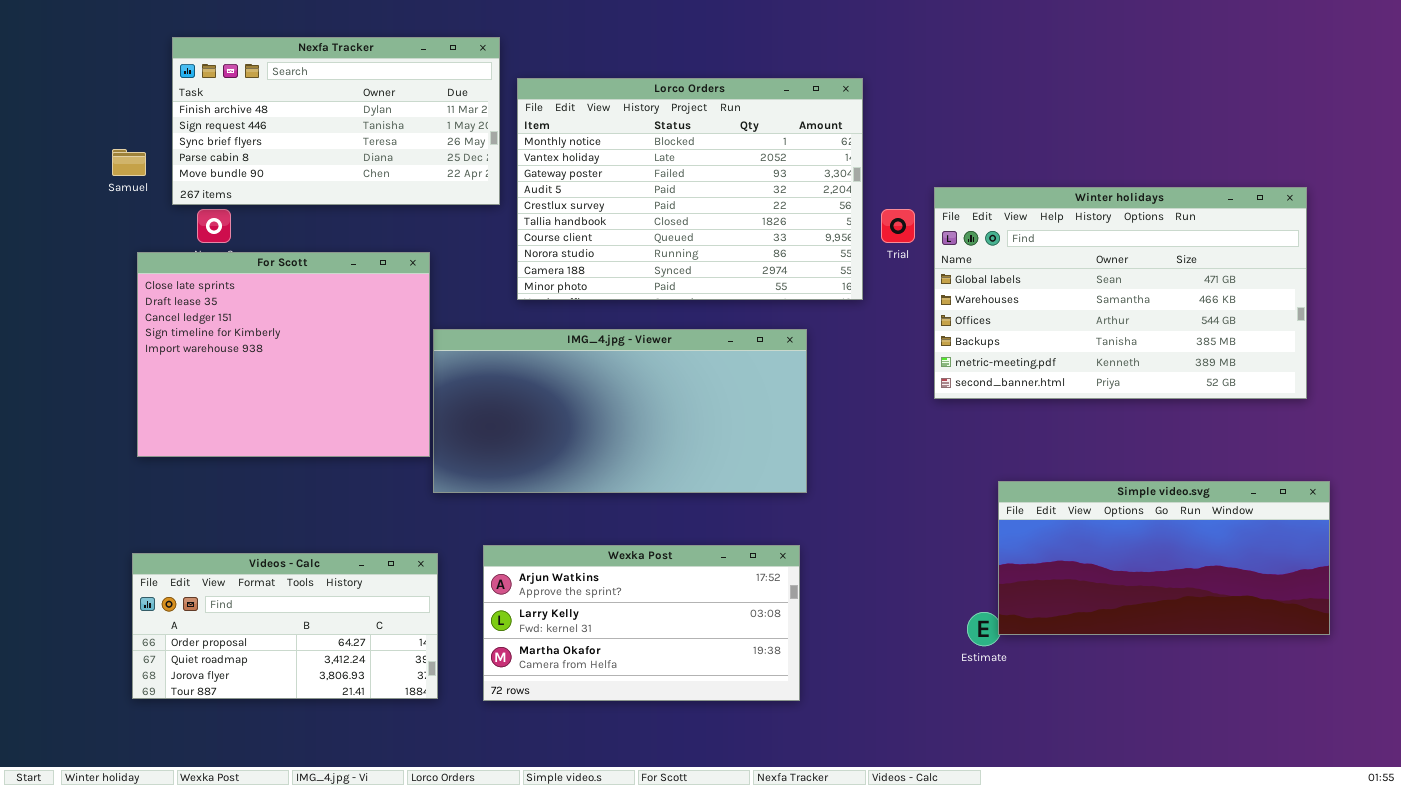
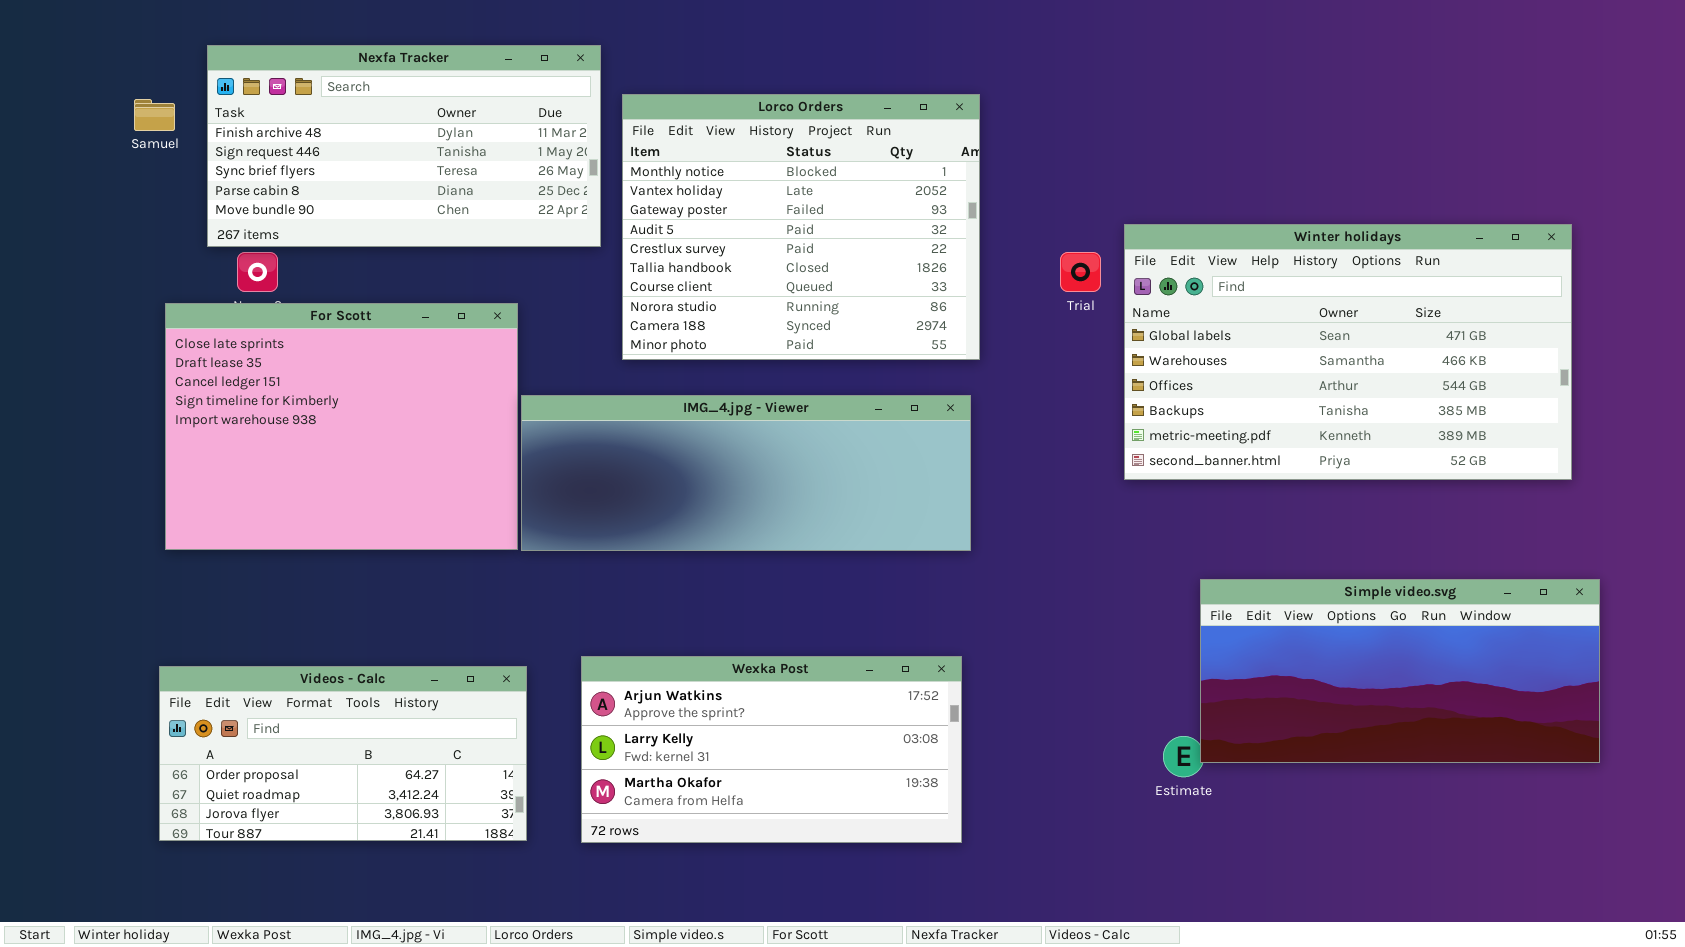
Lorco Orders: [517,78,863,300] -> [622,94,980,360], resized
Samuel: [112,149,146,176] -> [134,99,175,131], moved
IMG_4.jpg - Viewer: [433,329,807,493] -> [521,395,971,551], resized

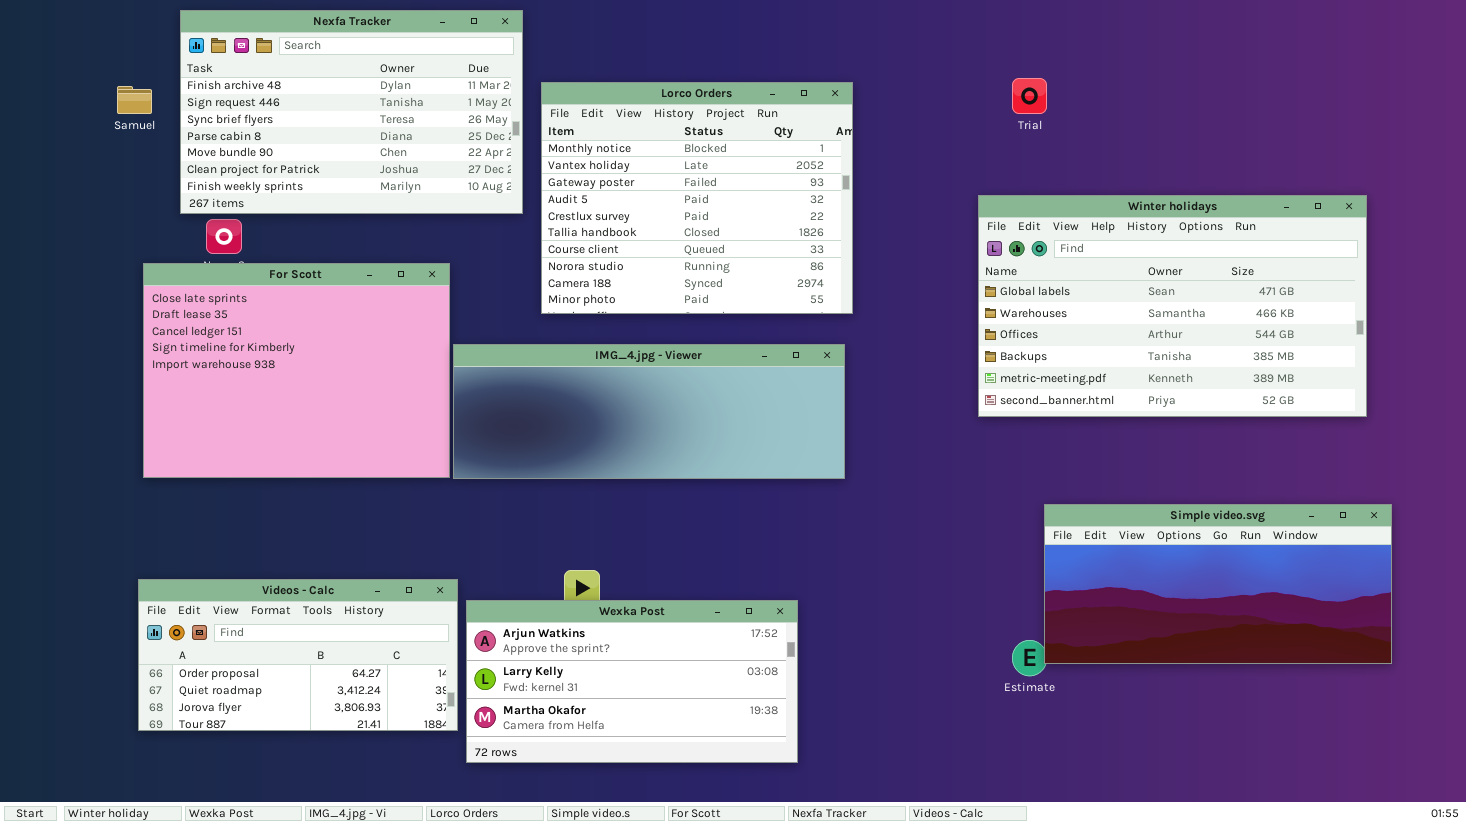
Nexfa Tracker: [207,45,601,247] -> [180,10,523,214], resized
Trial: [1060,252,1101,292] -> [1012,78,1047,114], moved
Wexka Post: [581,656,962,843] -> [466,600,798,763], moved

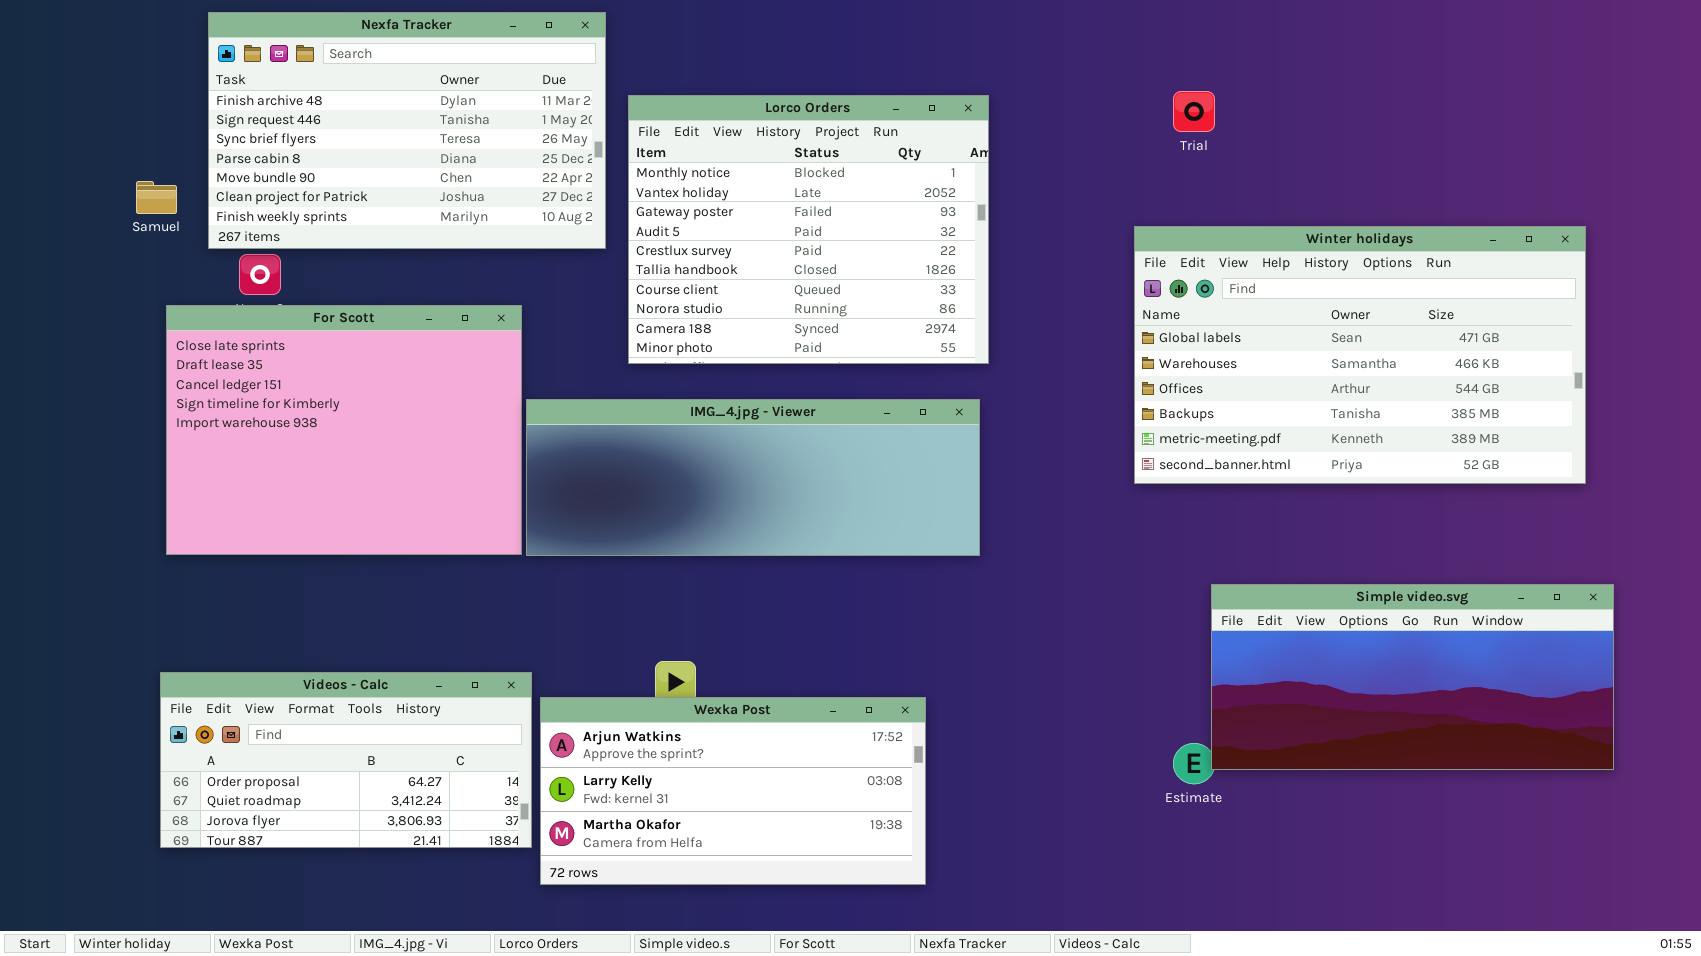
Samuel: [117,86,152,114] -> [136,181,177,214], moved

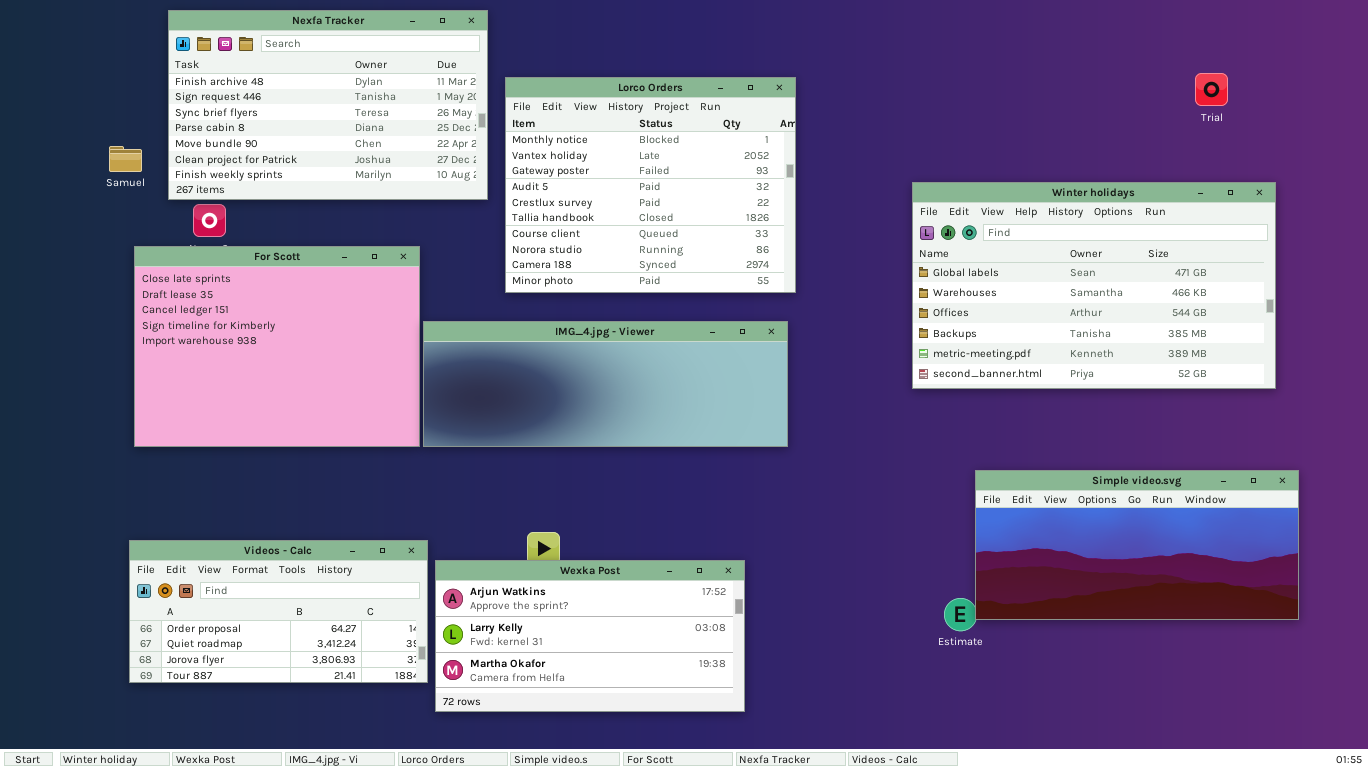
Trial: [1173,91,1215,132] -> [1195,73,1228,106], moved

